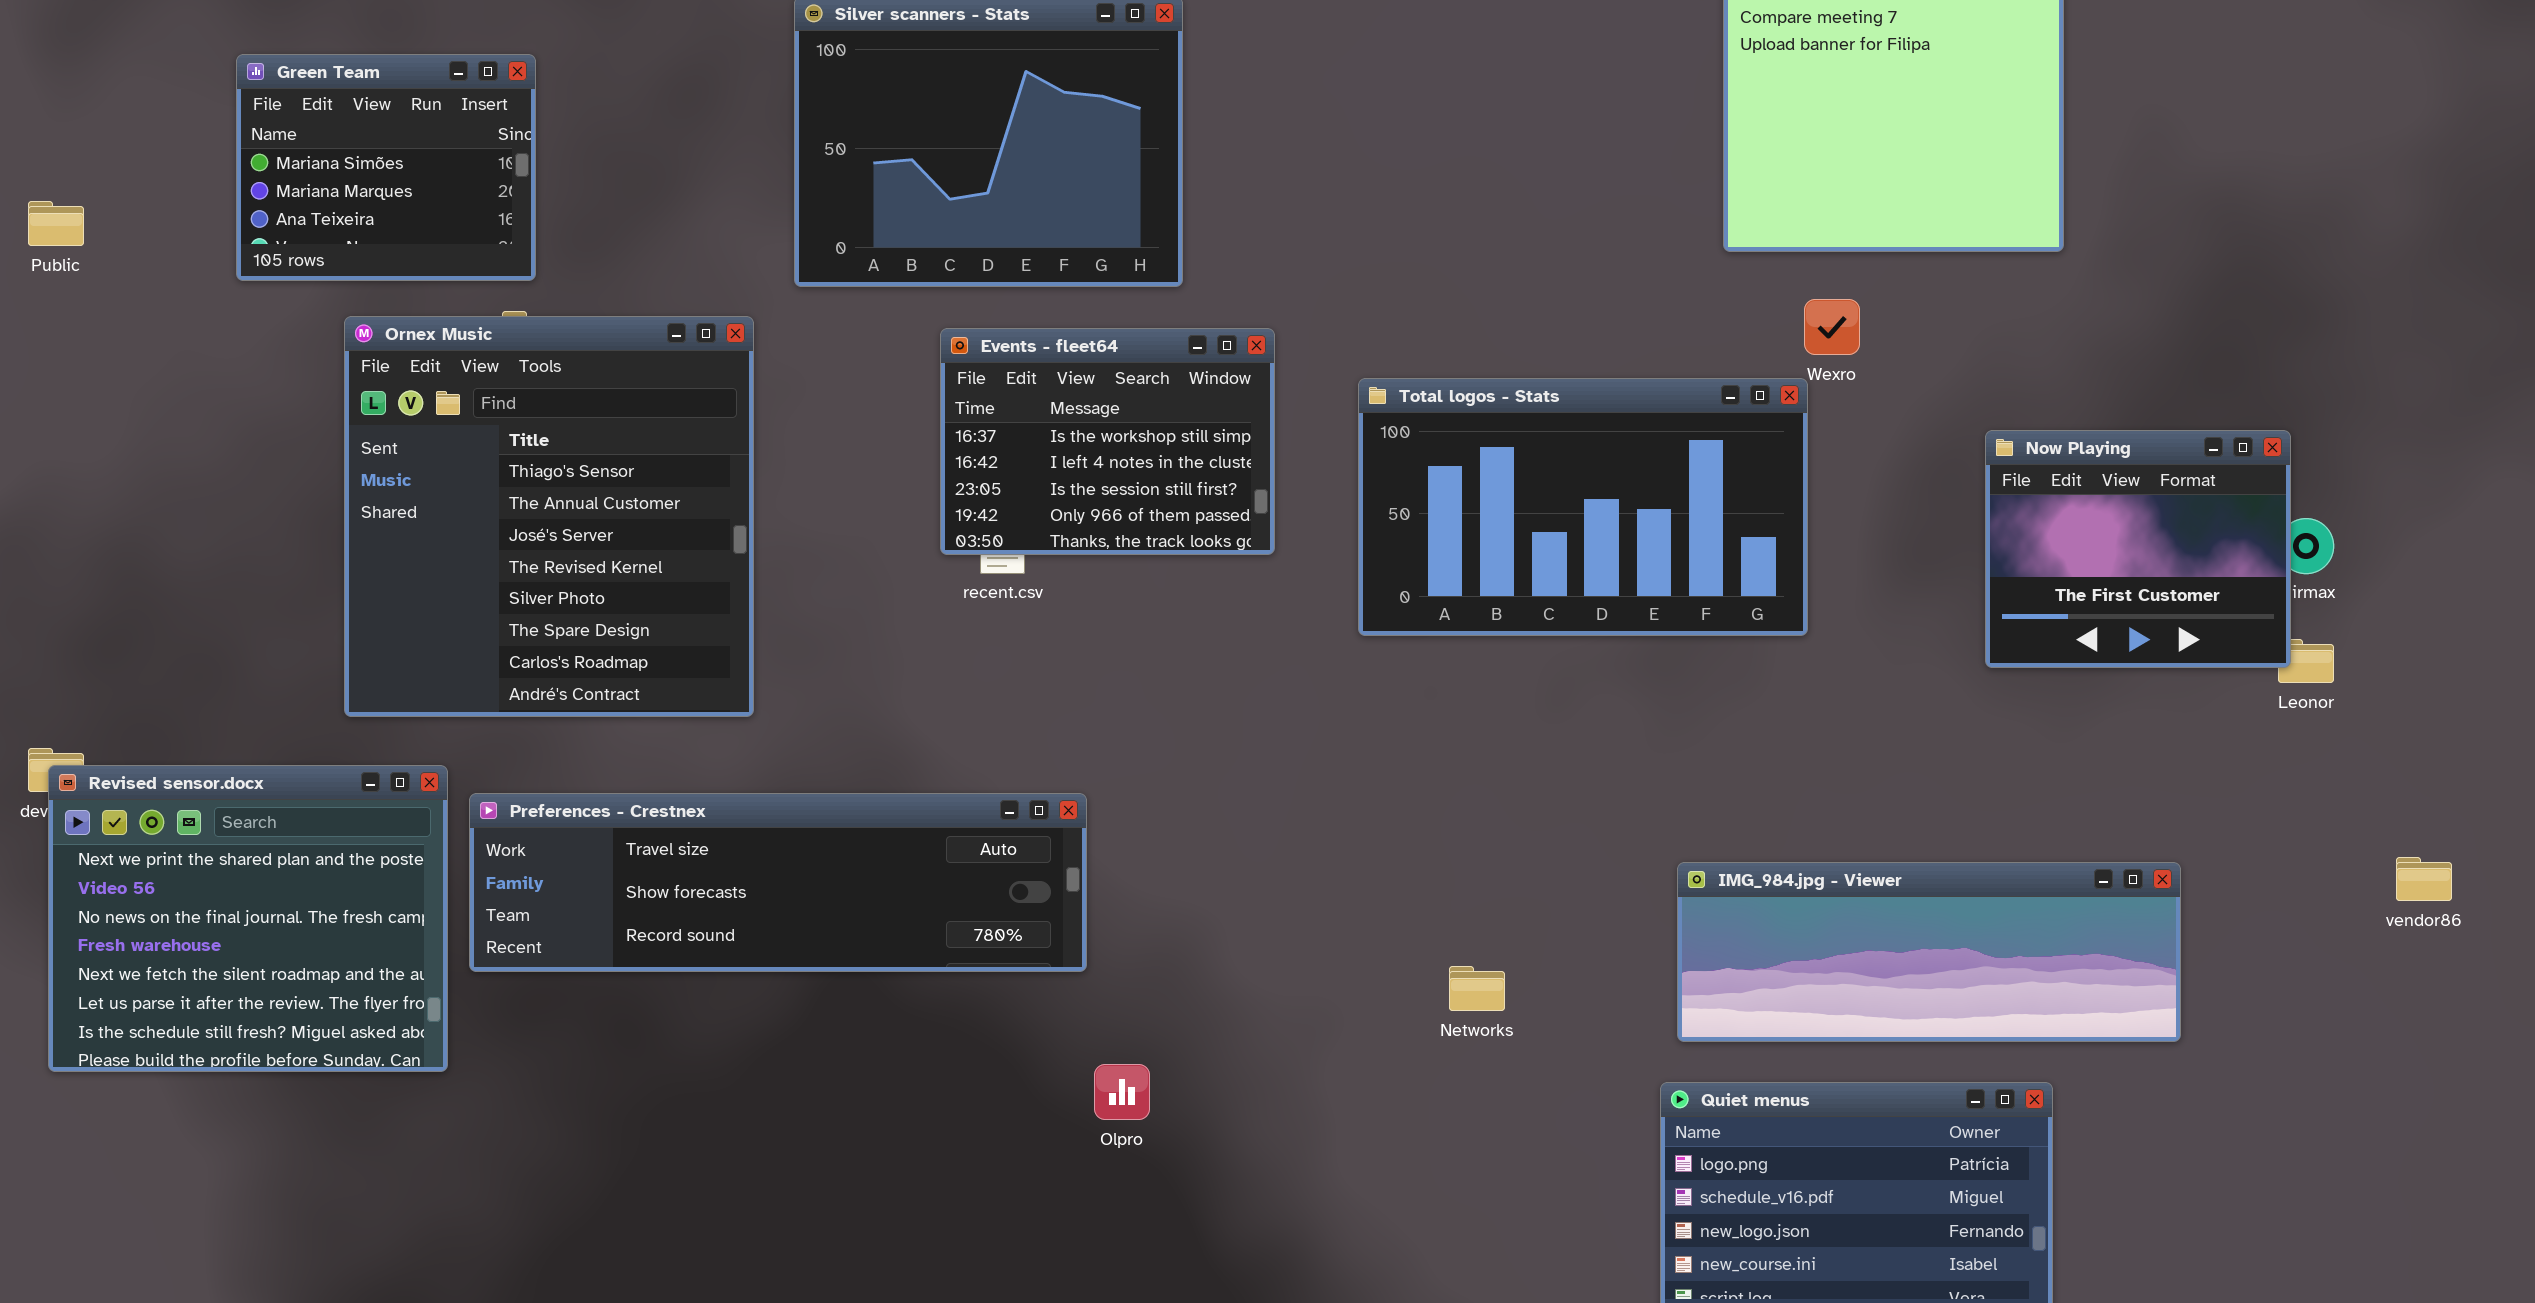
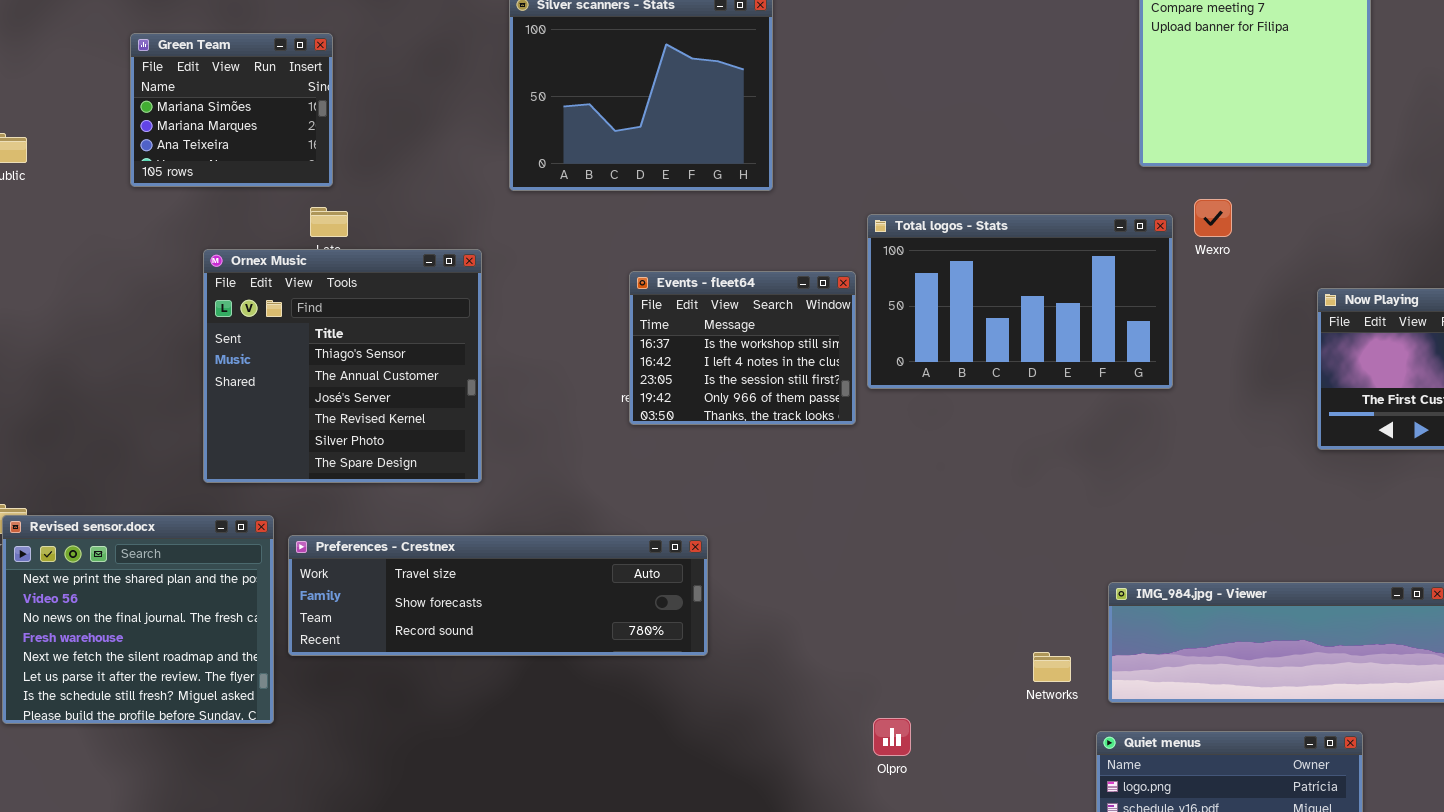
Ornex Music: [344,316,754,717] -> [203,249,482,483], resized
Events - fleet64: [940,328,1275,555] -> [629,271,856,425], moved
Total logos - Stats: [1358,378,1808,636] -> [867,214,1173,389], moved
Networks: [1449,966,1505,1011] -> [1033,652,1071,682], moved
Olpro: [1094,1064,1150,1120] -> [873,718,911,756], moved

